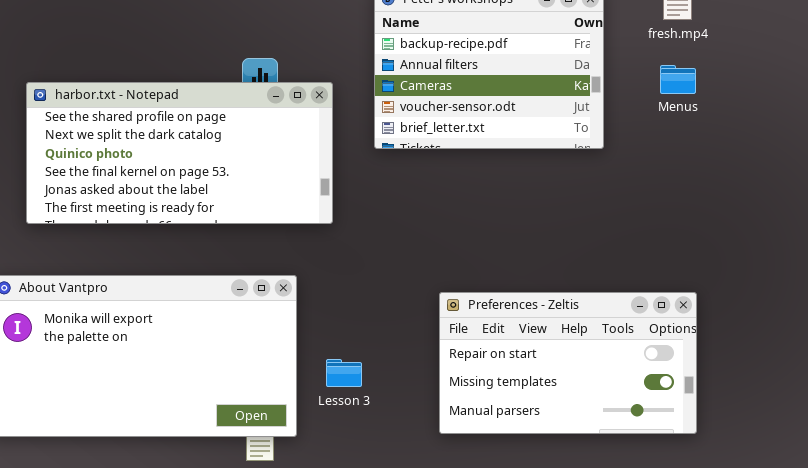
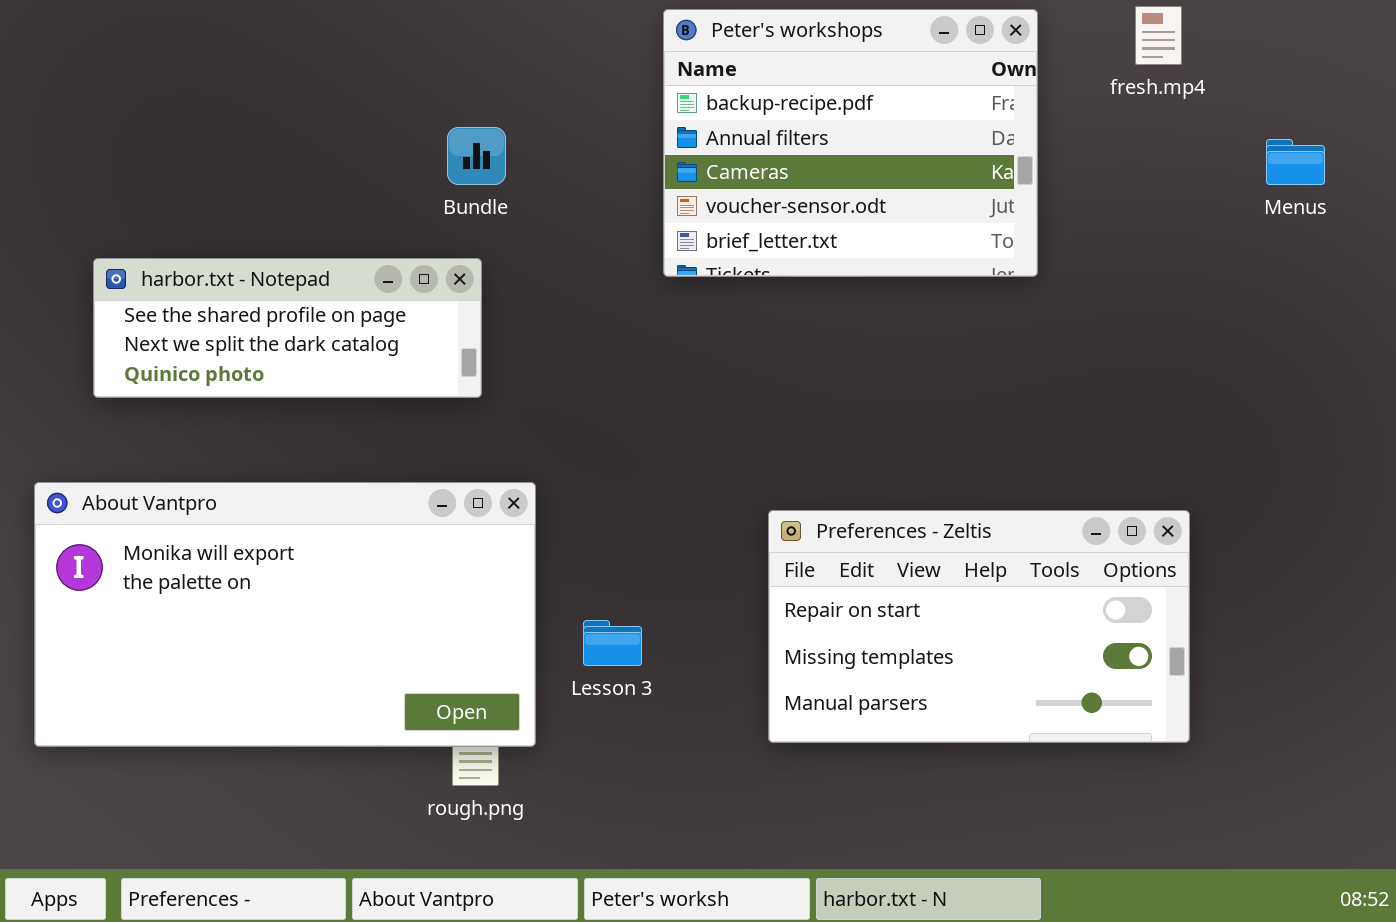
Menus: [660,65,696,94] -> [1266,139,1325,185], moved
harbor.txt - Notepad: [26,82,333,224] -> [93,258,482,398], resized

